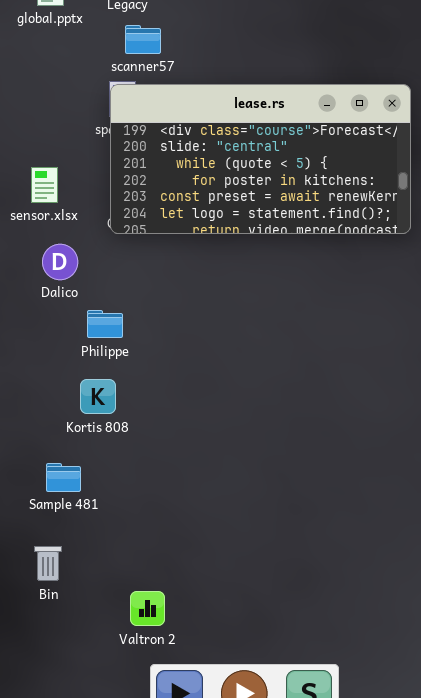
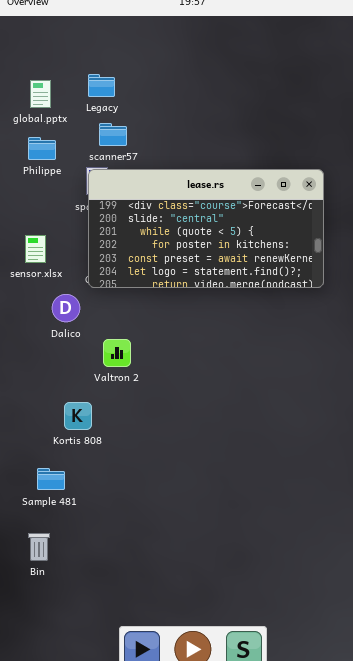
Dalico: [42,244,78,280] -> [52,294,80,322], moved
Philippe: [87,310,123,338] -> [28,137,56,160], moved
Valtron 2: [130,591,165,626] -> [103,339,131,367], moved

